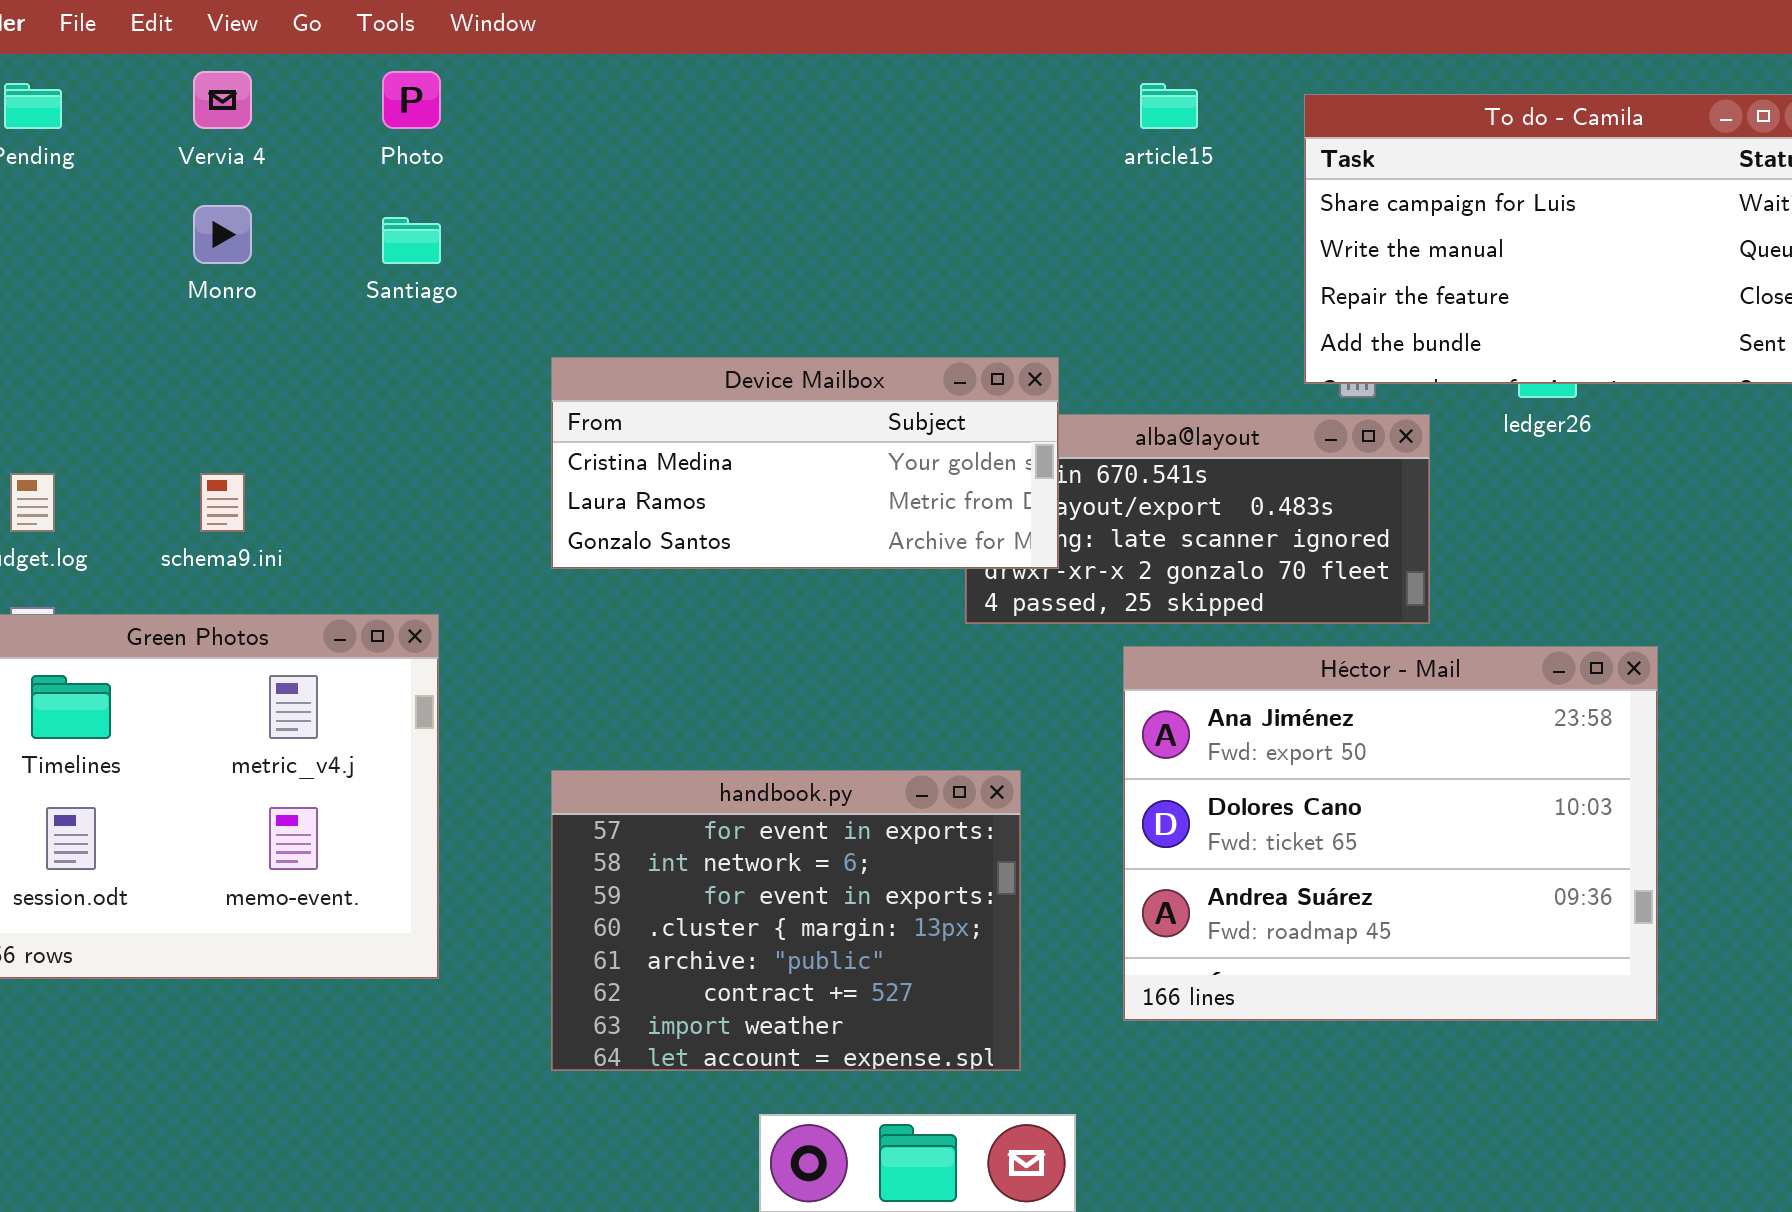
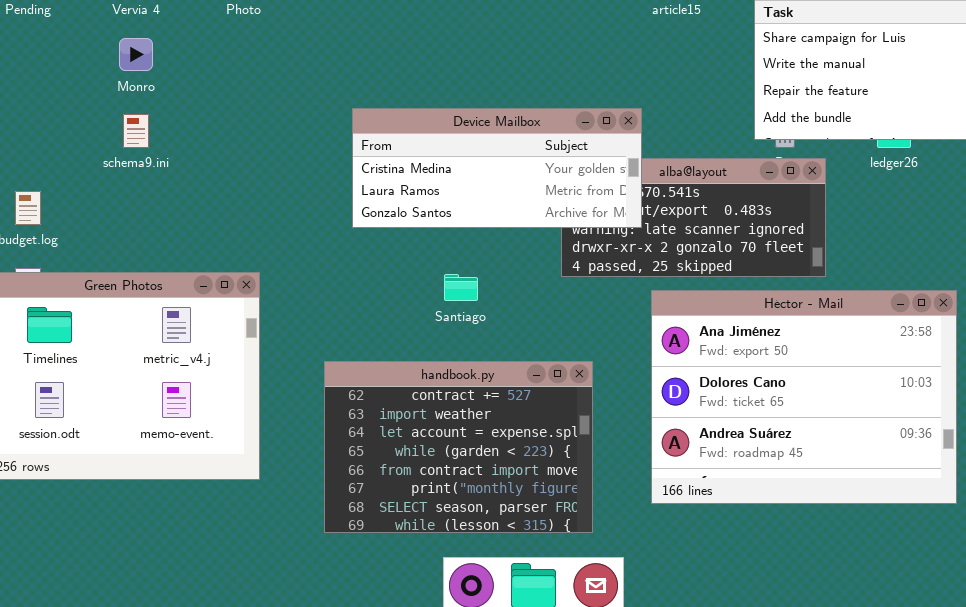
Santiago: [382,217,441,264] -> [444,274,478,301], moved
Device Mailbox: [551,357,1059,569] -> [352,108,642,228], moved
schema9.ini: [200,473,245,532] -> [123,114,149,148], moved
handbook.py: [551,770,1021,1071] -> [324,361,593,533], scrolled down 5 rows

